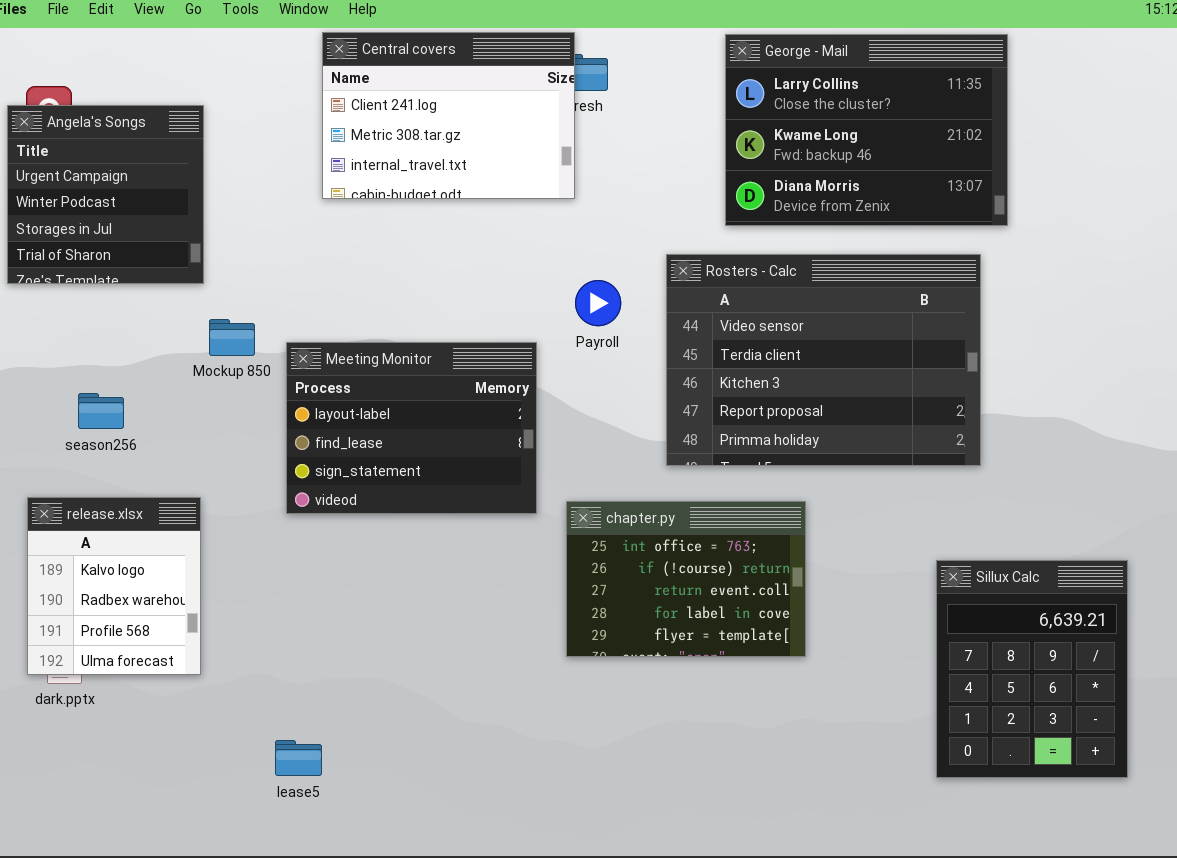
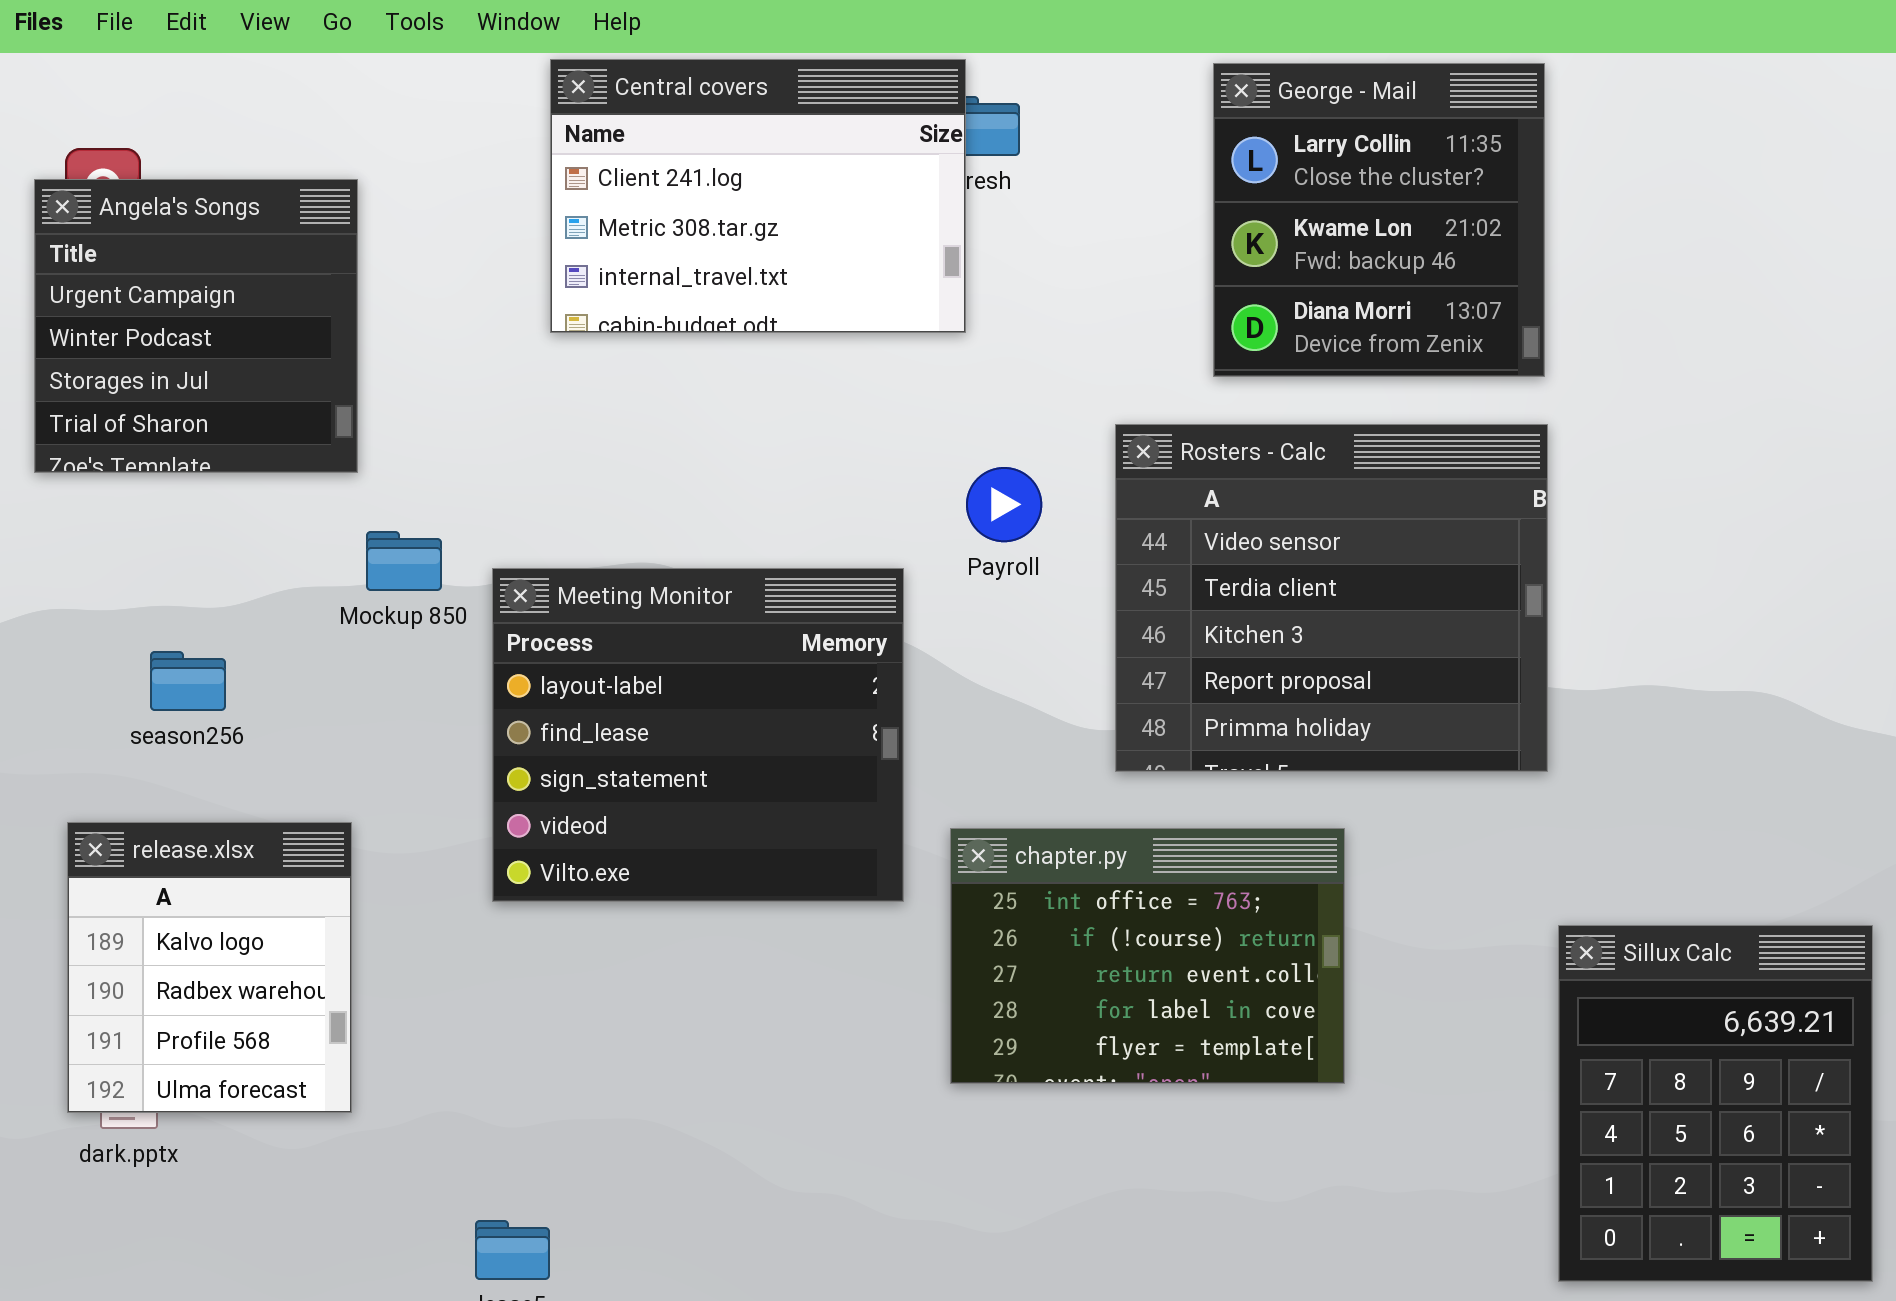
George - Mail: [725,34,1008,226] -> [1213,63,1545,377], resized
Rosters - Calc: [666,254,981,466] -> [1115,424,1548,772], resized
Meeting Monitor: [286,342,537,514] -> [492,568,904,902], resized

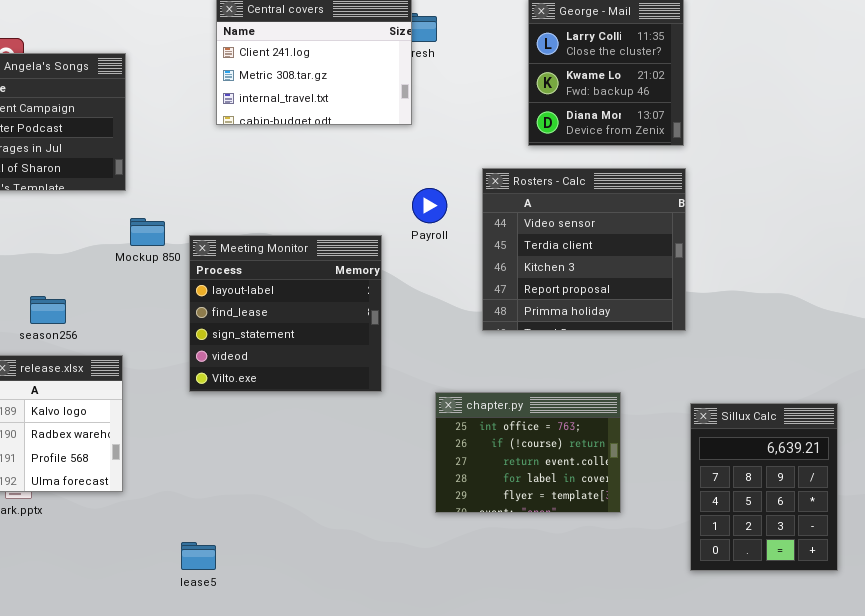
season256: [150,651,226,711] -> [30,296,66,324], moved
chapter.py: [950,828,1345,1084] -> [435,392,621,513], moved

